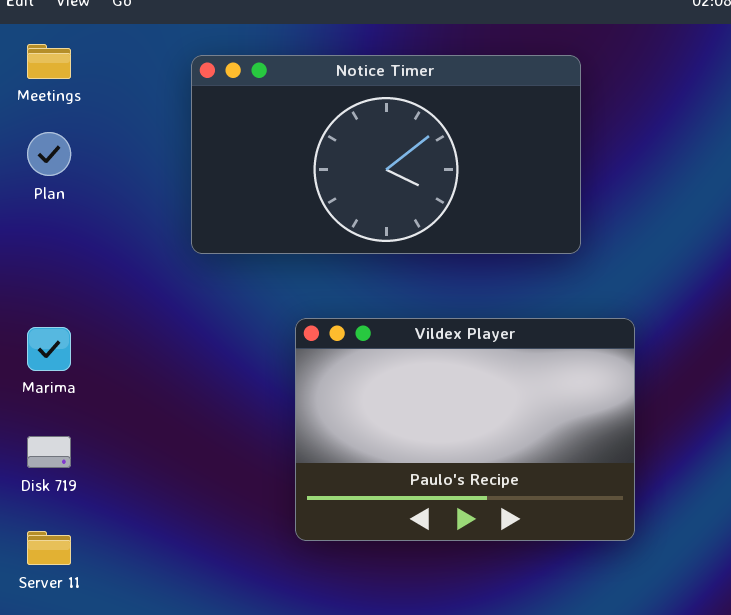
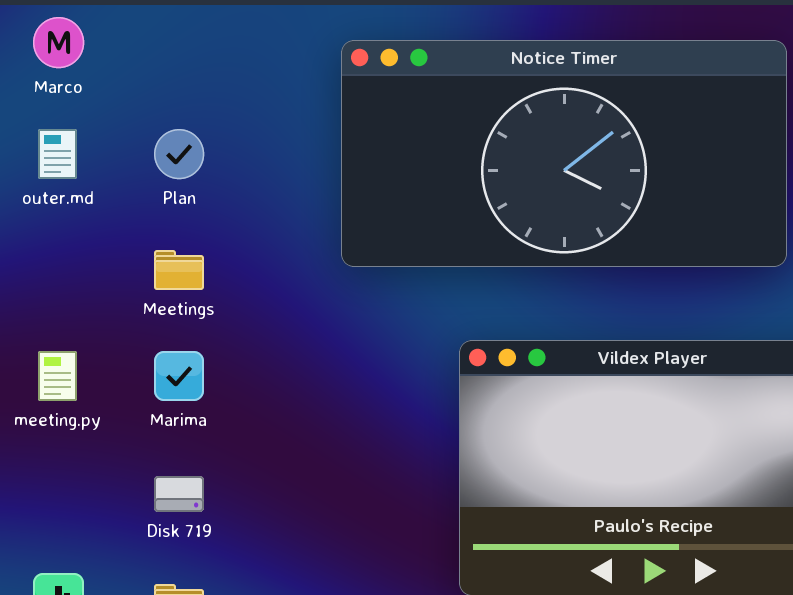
Meetings: [27,44,71,79] -> [154,250,204,290], moved

